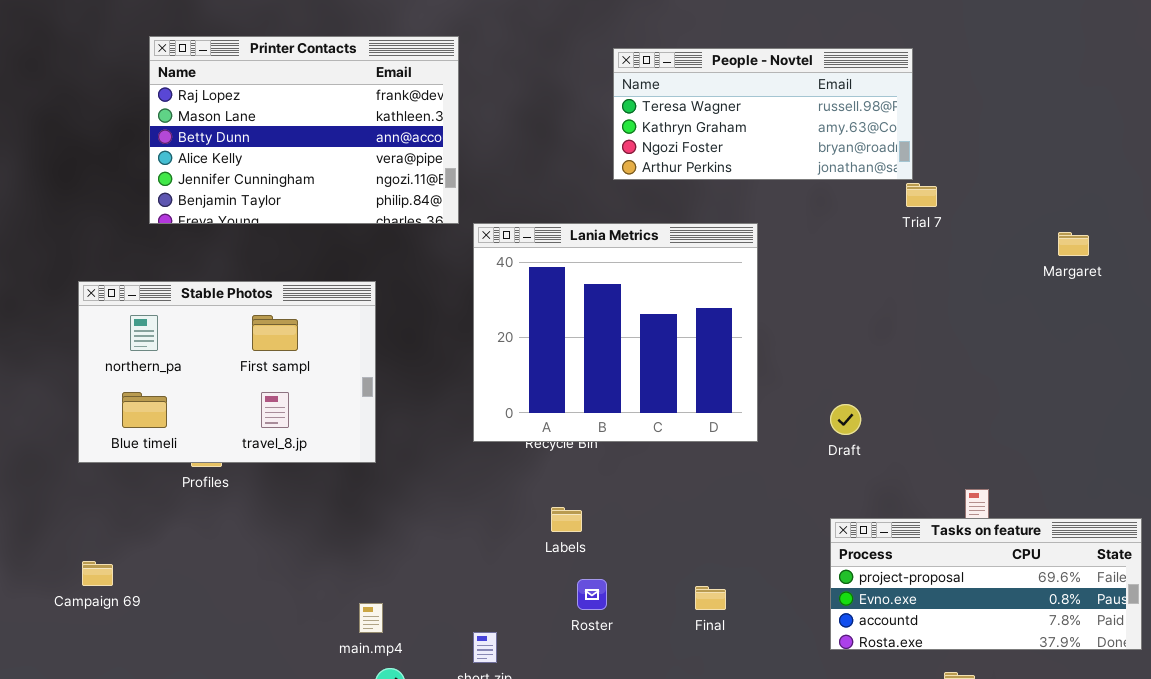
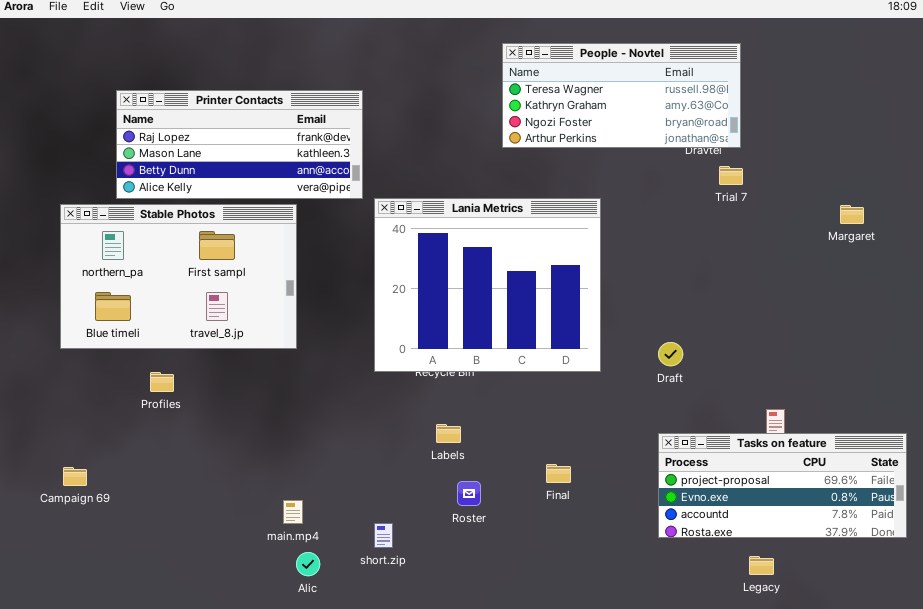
Printer Contacts: [149,36,459,224] -> [116,90,363,199], resized
People - Novtel: [613,48,913,180] -> [502,43,741,148], moved
Stable Photos: [78,281,376,463] -> [60,204,297,349], moved
Final: [695,586,726,610] -> [546,464,571,483], moved

